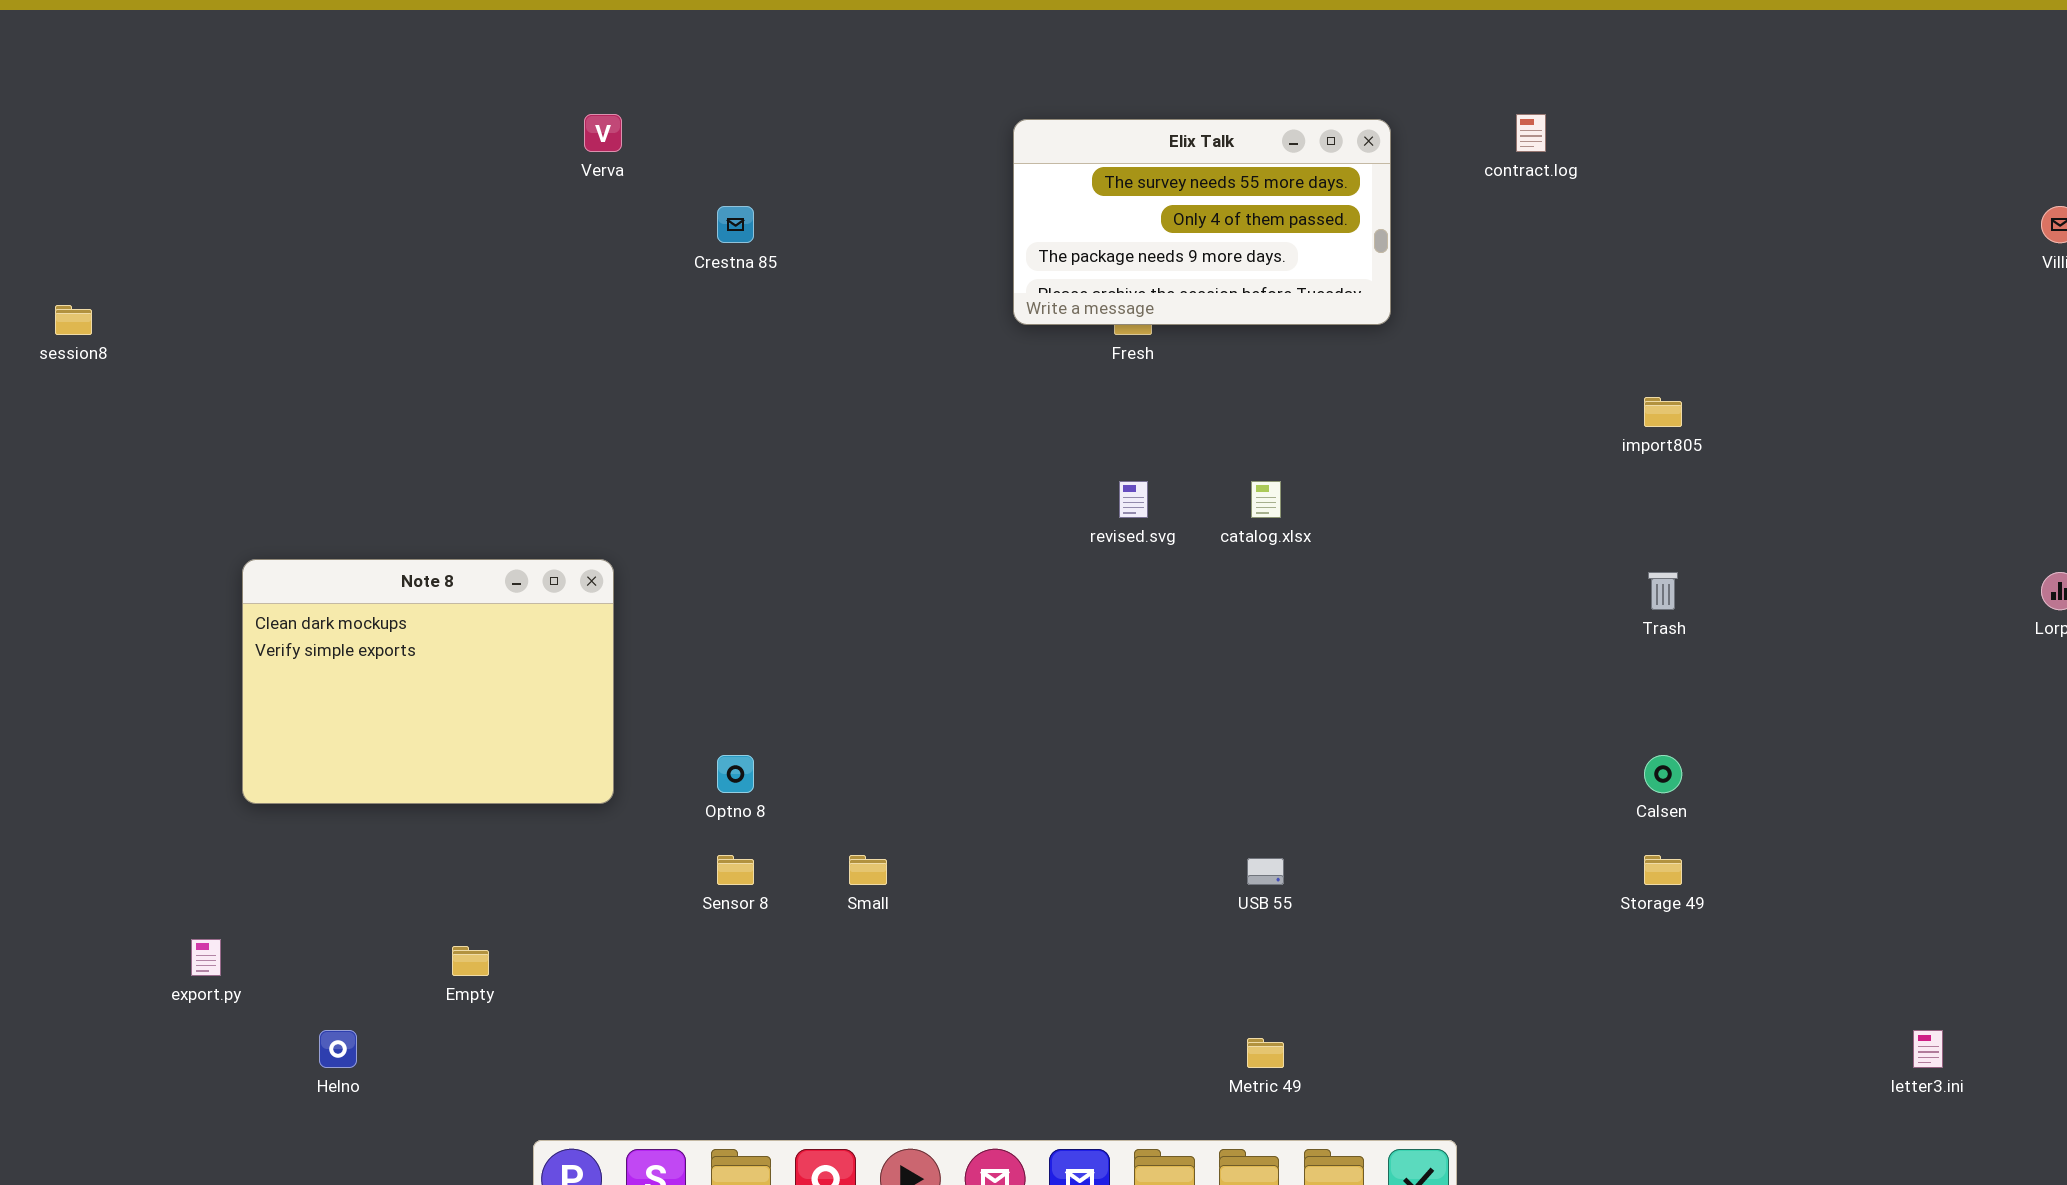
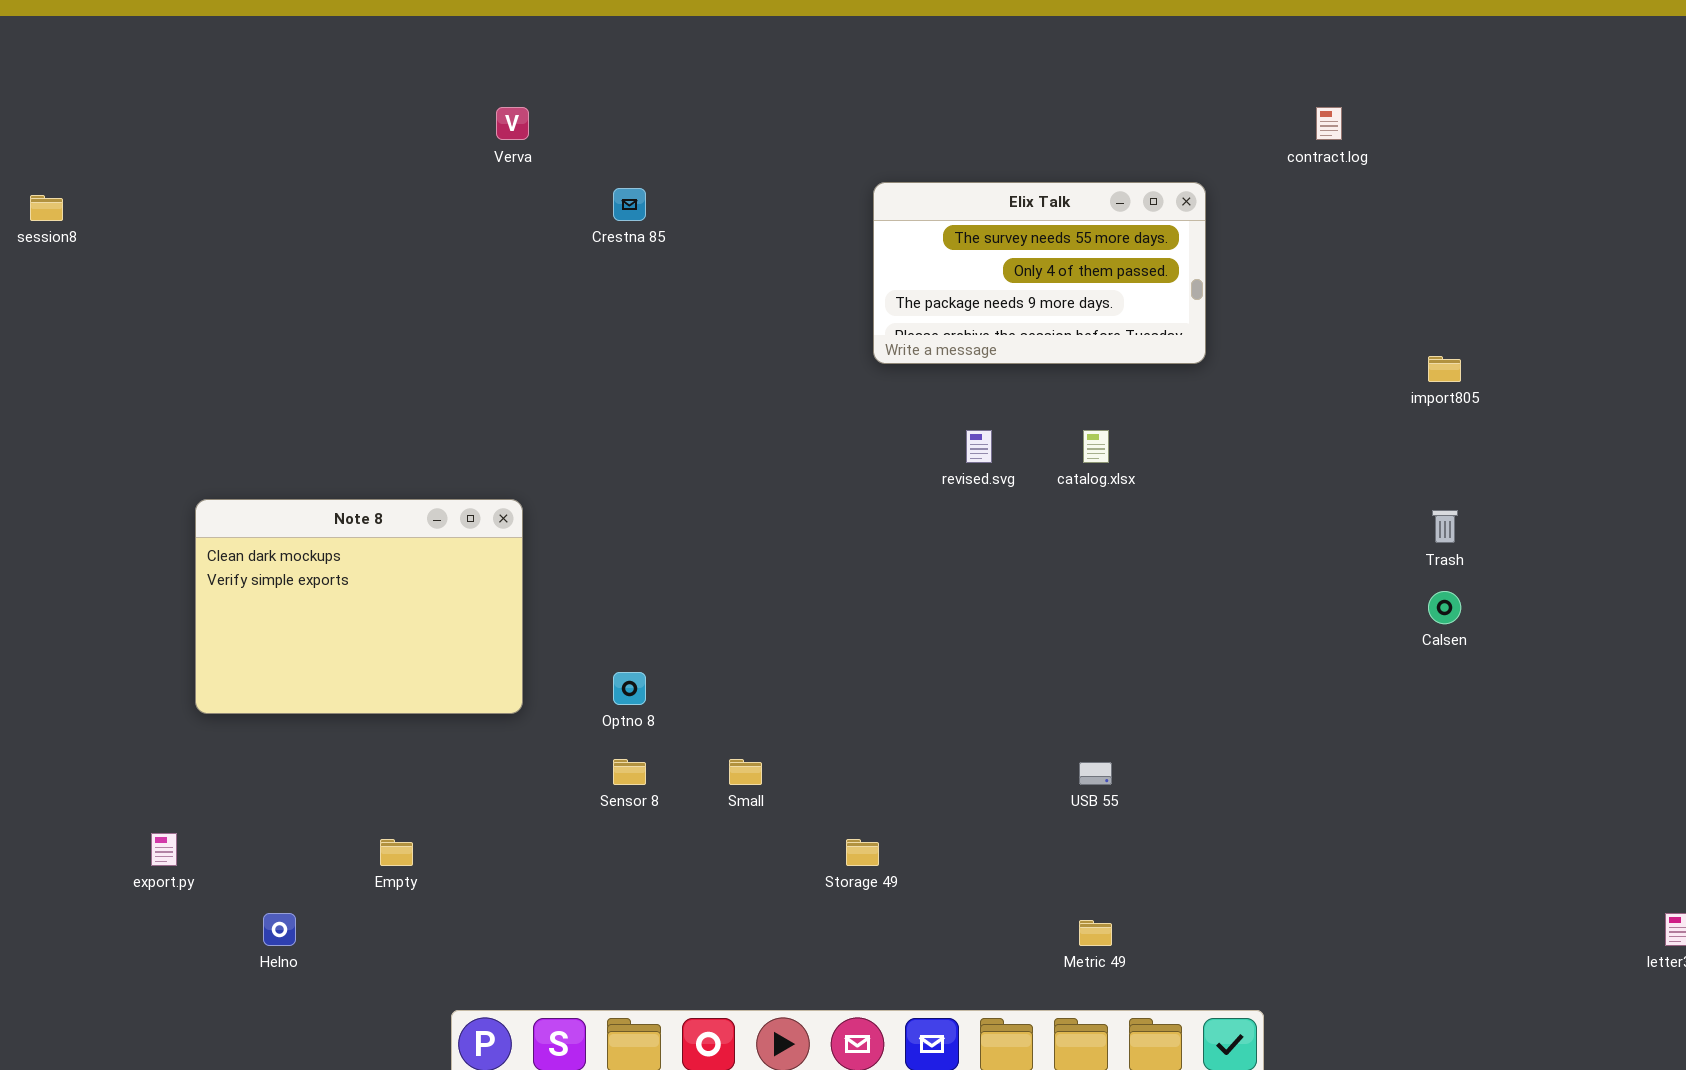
Elix Talk: [1013,119,1391,325] -> [873,182,1206,364], moved
session8: [55,305,92,335] -> [30,195,63,221], moved
Calsen: [1644,755,1682,793] -> [1428,591,1461,624], moved
Storage 49: [1644,855,1682,885] -> [846,839,879,866], moved

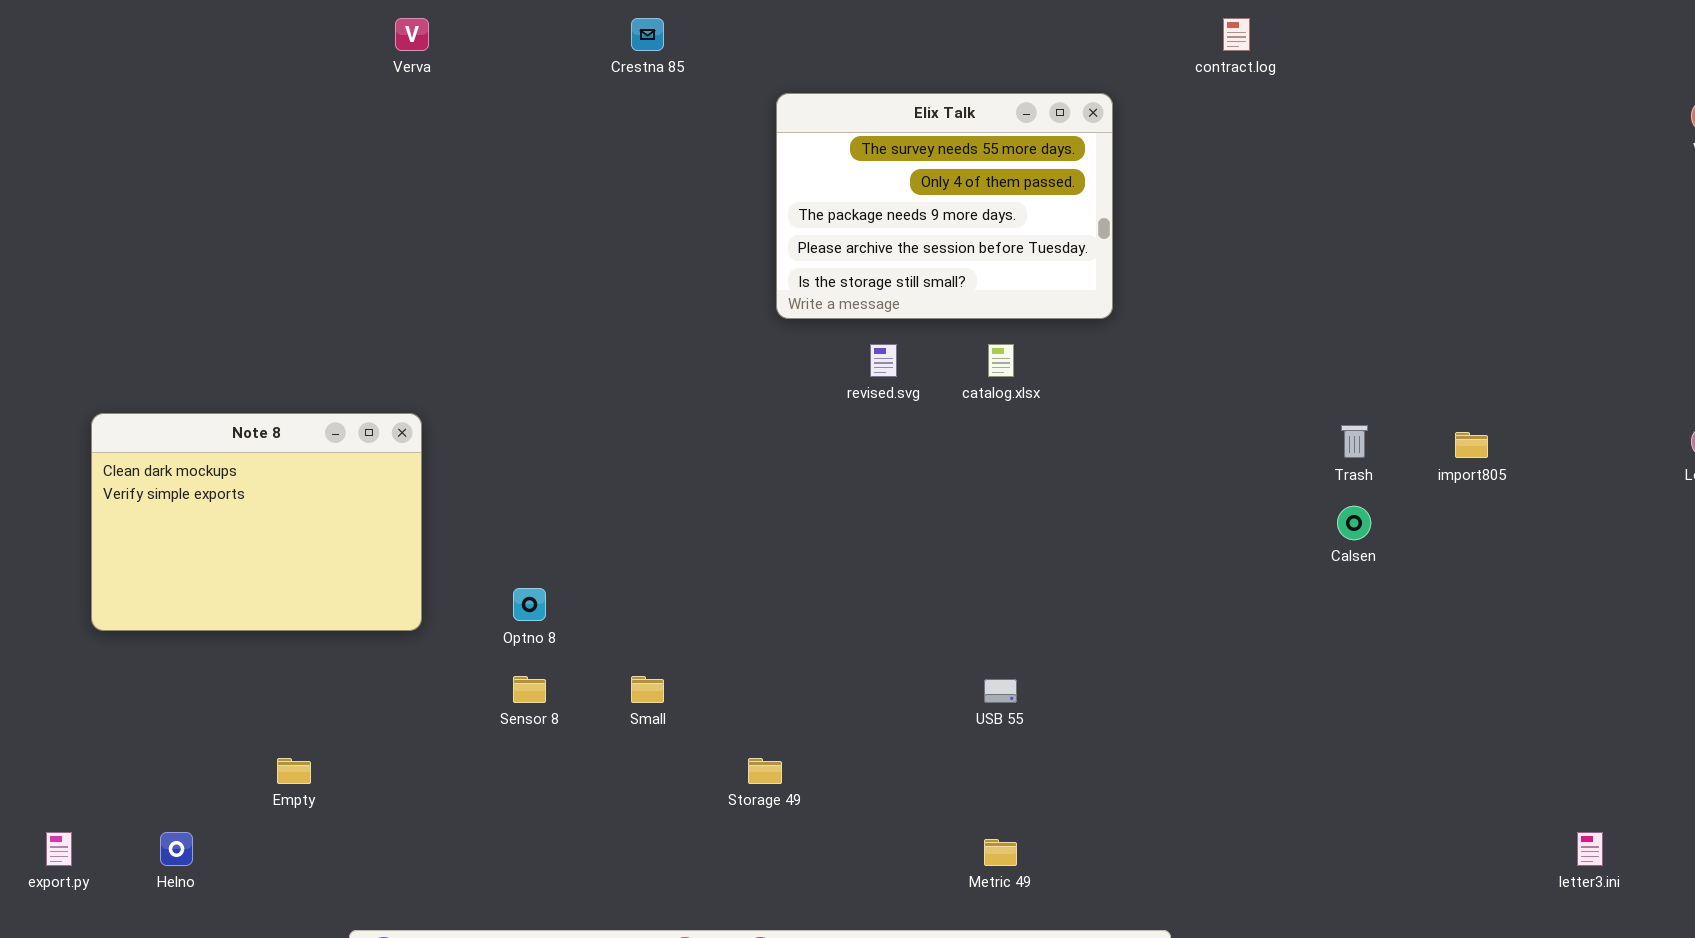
Elix Talk: [873,182,1206,364] -> [776,93,1113,319], resized
Crestna 85: [613,188,646,221] -> [631,18,664,51], moved
import805: [1428,356,1461,382] -> [1455,432,1488,458], moved
export.py: [151,833,177,866] -> [46,832,72,866], moved

